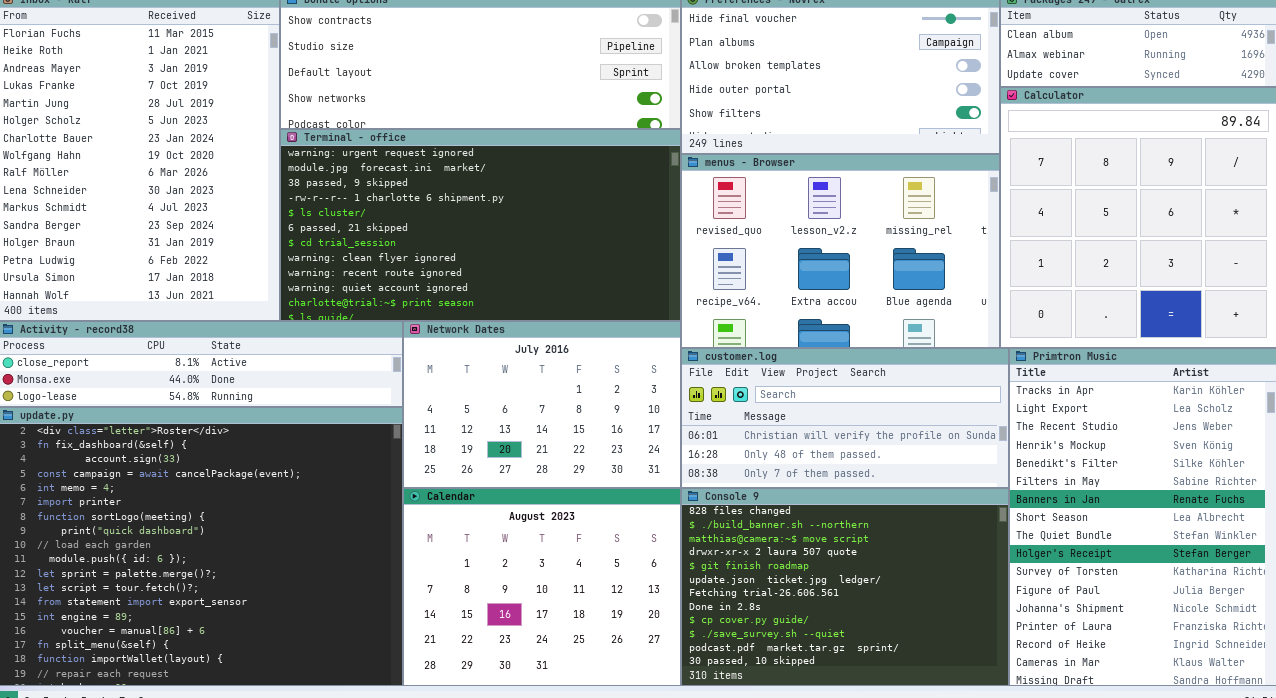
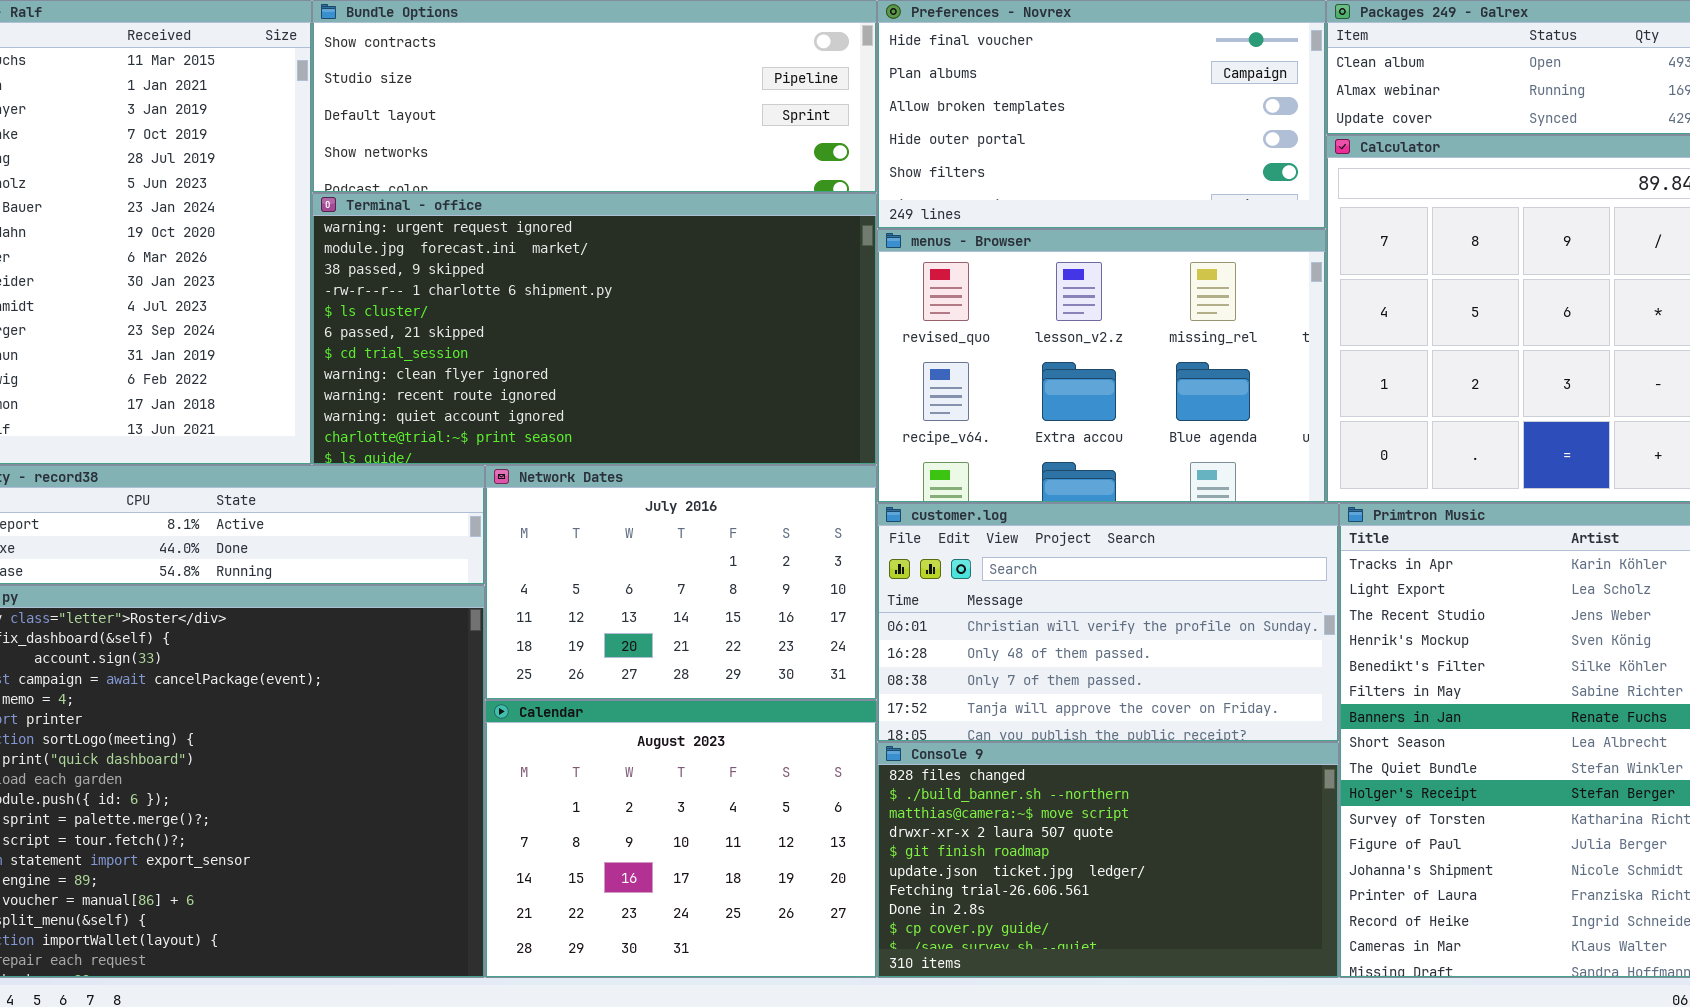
customer.log: [681,348,1009,488] -> [877,503,1339,742], resized
Console 9: [681,488,1009,686] -> [877,742,1339,978], resized

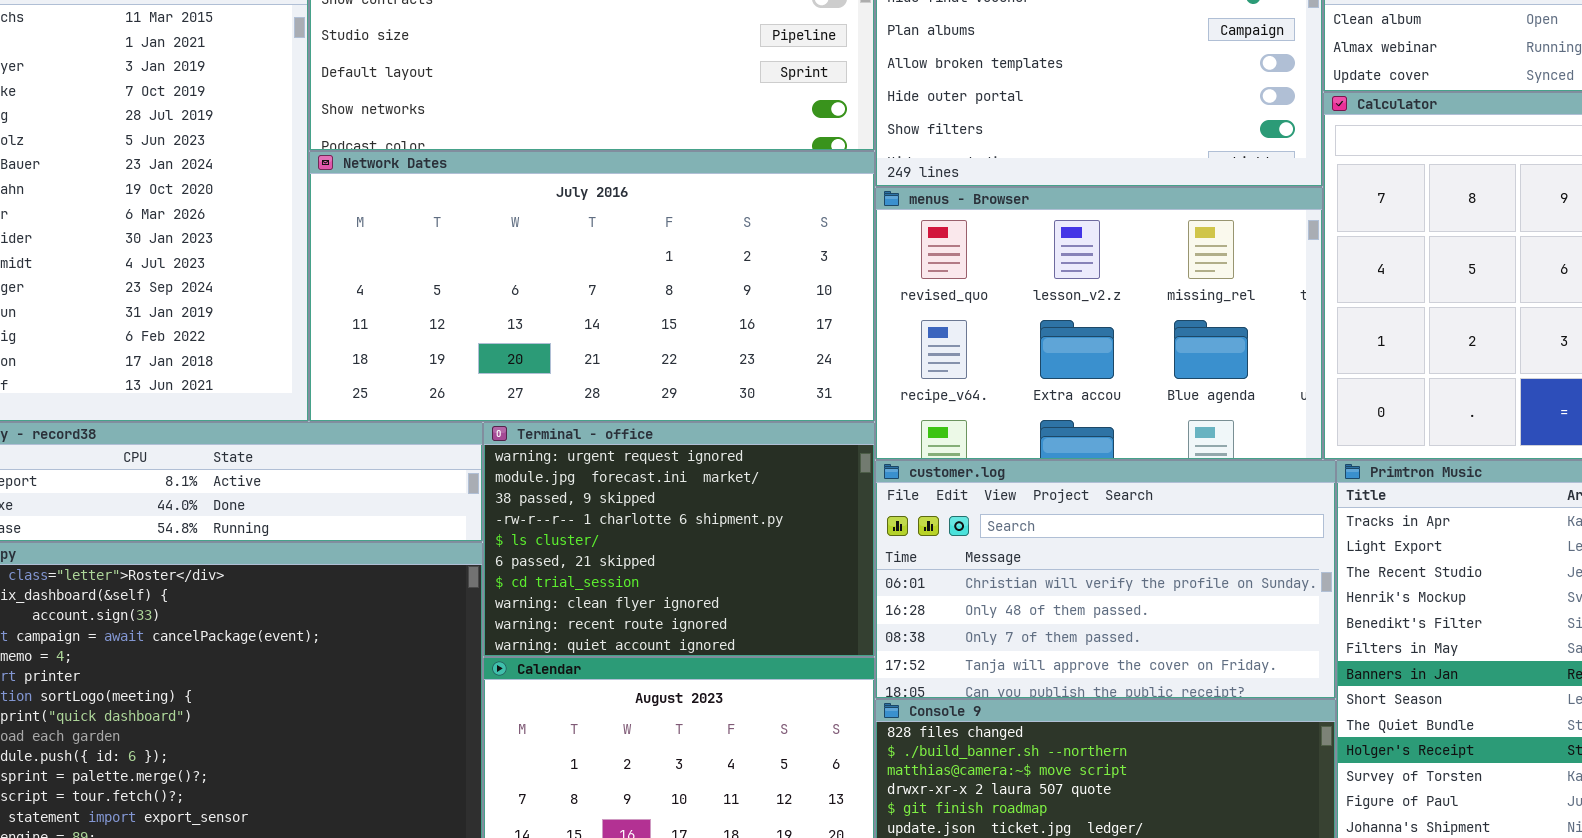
Terminal - office: [312,193,877,465] -> [483,422,875,657], moved, resized
Network Dates: [485,465,877,700] -> [309,151,875,422], moved, resized

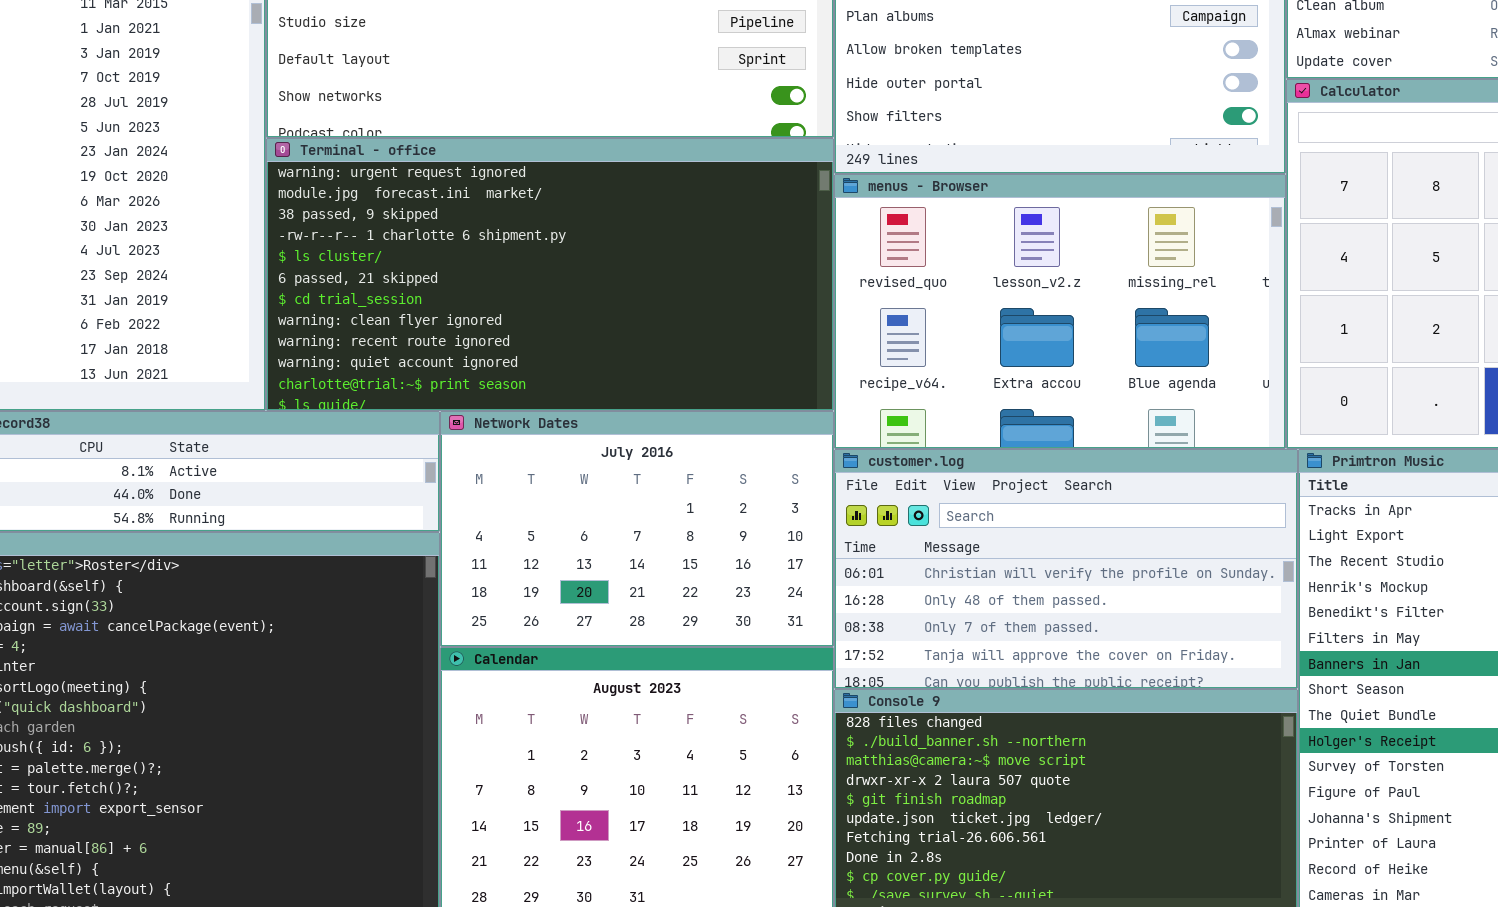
Network Dates: [309,151,875,422] -> [440,411,834,647], moved, resized
Terminal - office: [483,422,875,657] -> [266,138,834,411], moved, resized

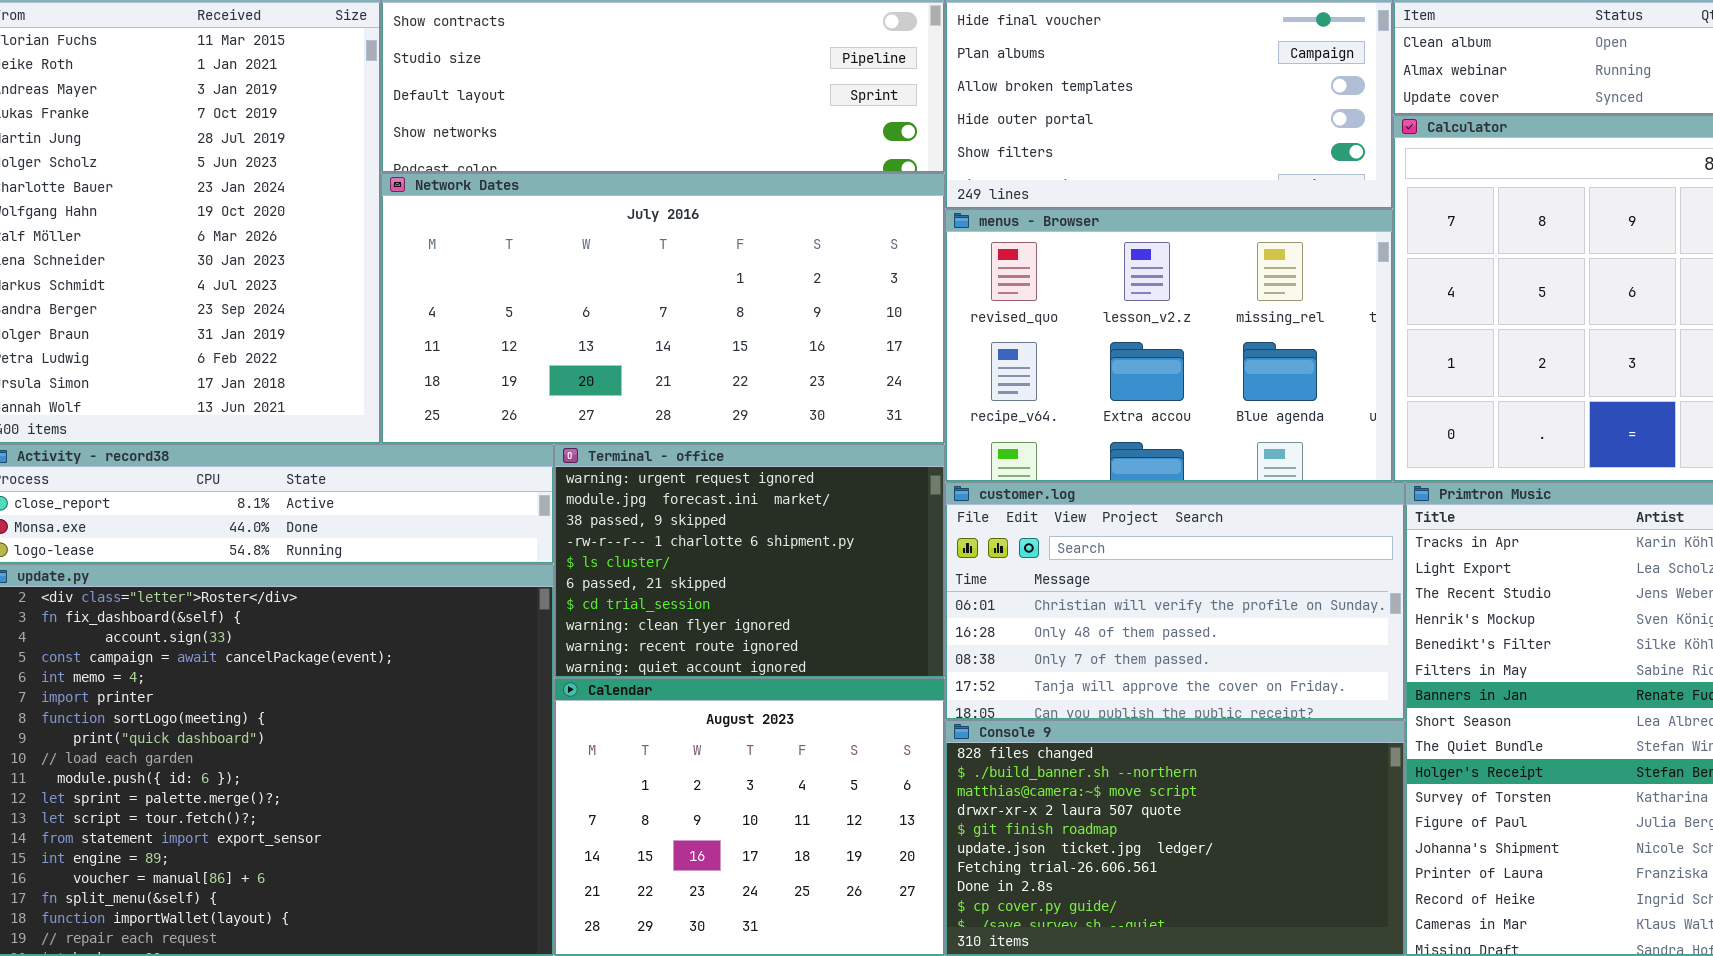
Terminal - office: [266,138,834,411] -> [554,444,945,678], moved, resized
Network Dates: [440,411,834,647] -> [381,173,945,444], moved, resized

